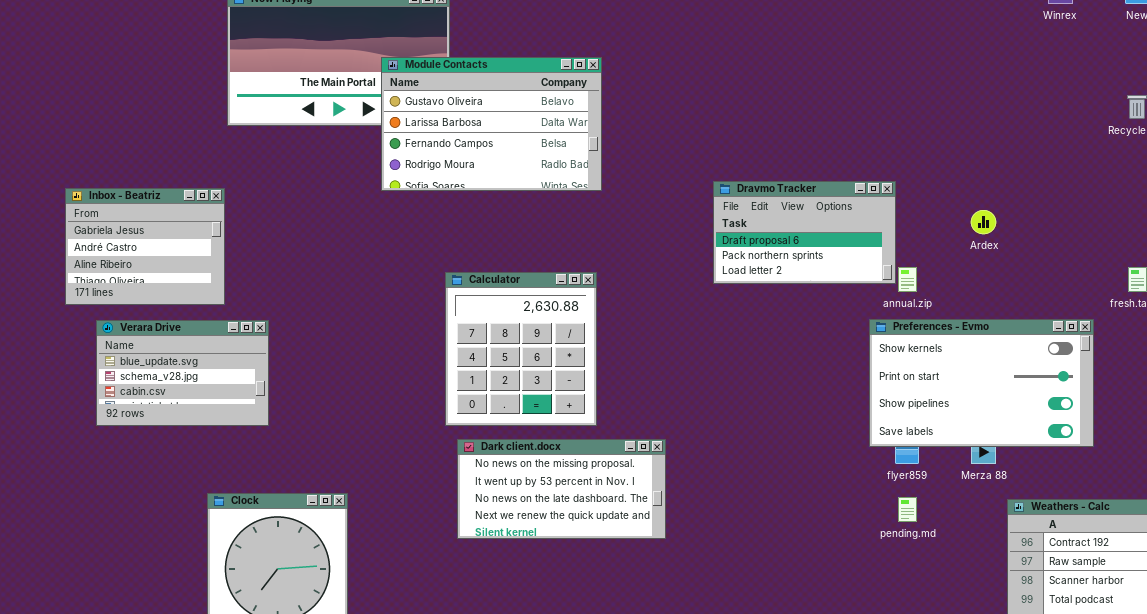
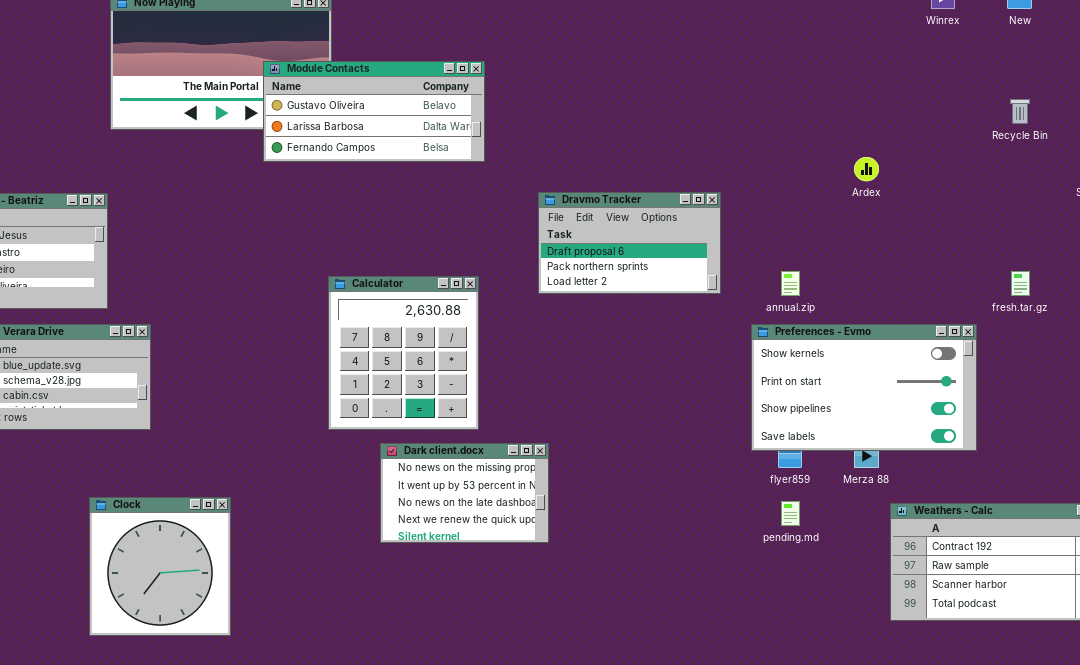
Module Contacts: [381,57,602,191] -> [263,61,485,162], resized
Dravmo Tracker: [713,181,896,284] -> [538,192,721,294], moved
Ardex: [971,210,996,234] -> [854,157,879,181], moved
Dark client.docx: [457,439,666,539] -> [380,443,549,543], resized

